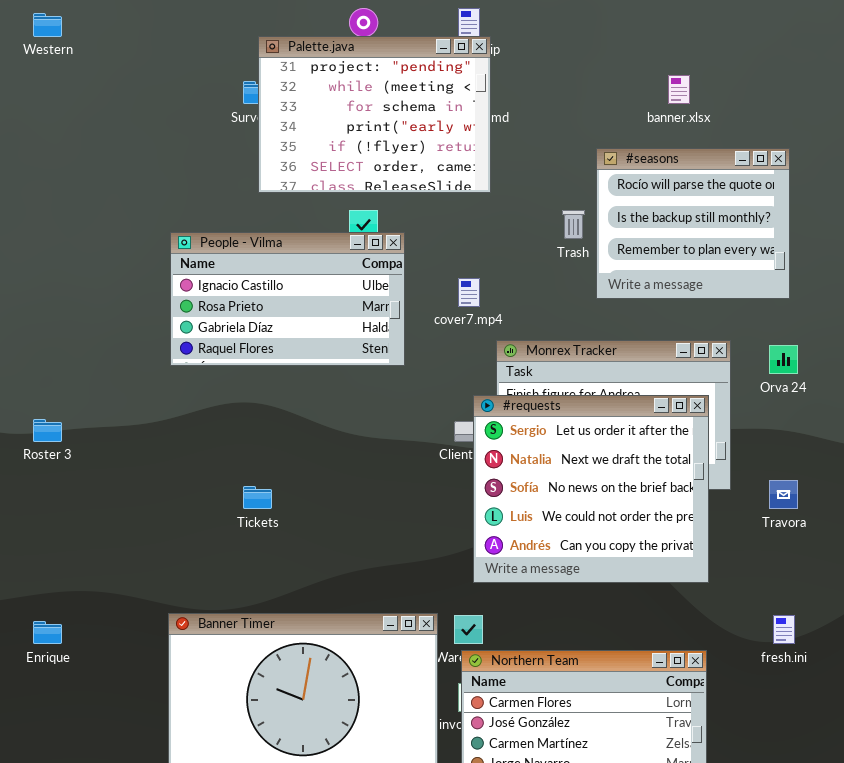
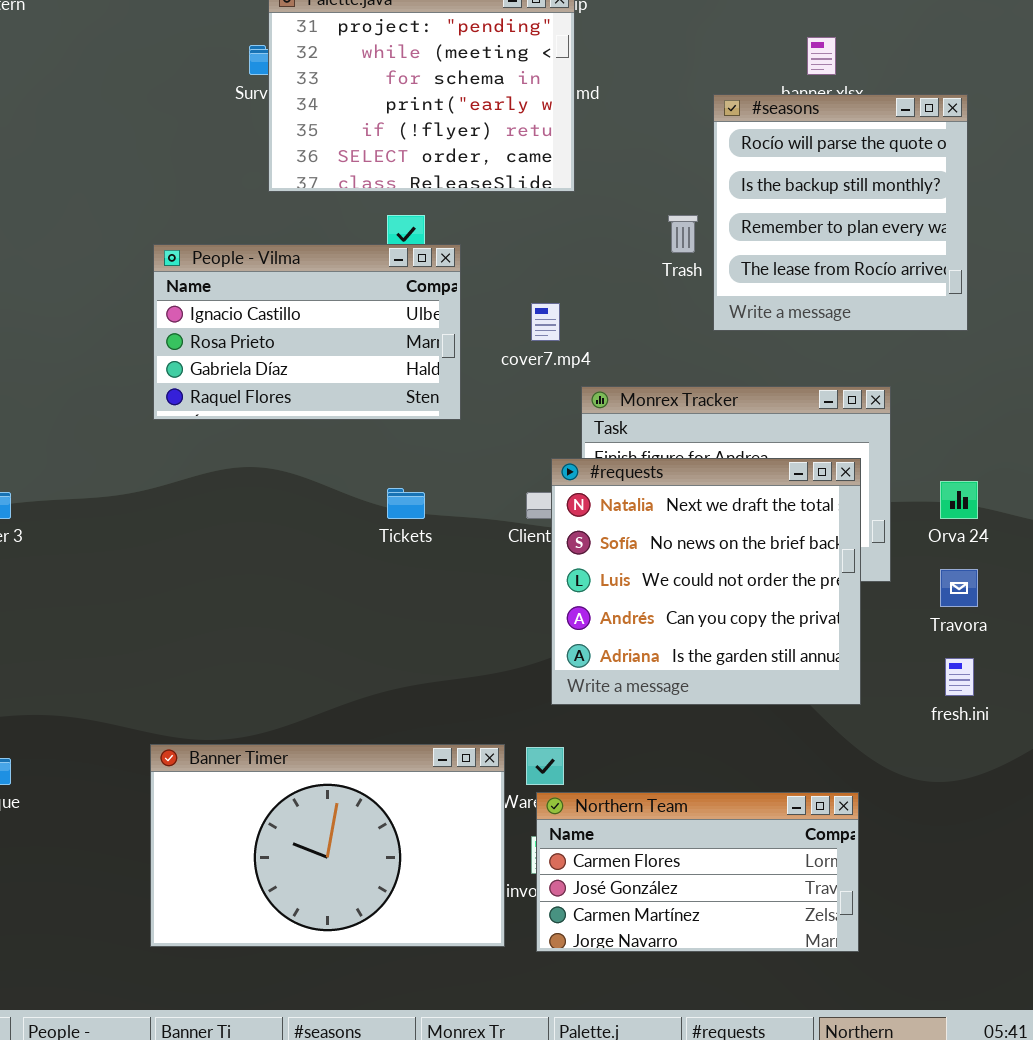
#seasons: [596,148,790,299] -> [713,94,968,331], resized
Orva 24: [769,345,798,374] -> [940,481,978,519], moved
#requests: [473,395,709,583] -> [551,458,861,705], scrolled down 1 row
Tickets: [243,486,272,509] -> [387,488,425,519], moved
fresh.ini: [773,615,795,644] -> [945,658,974,696], moved

